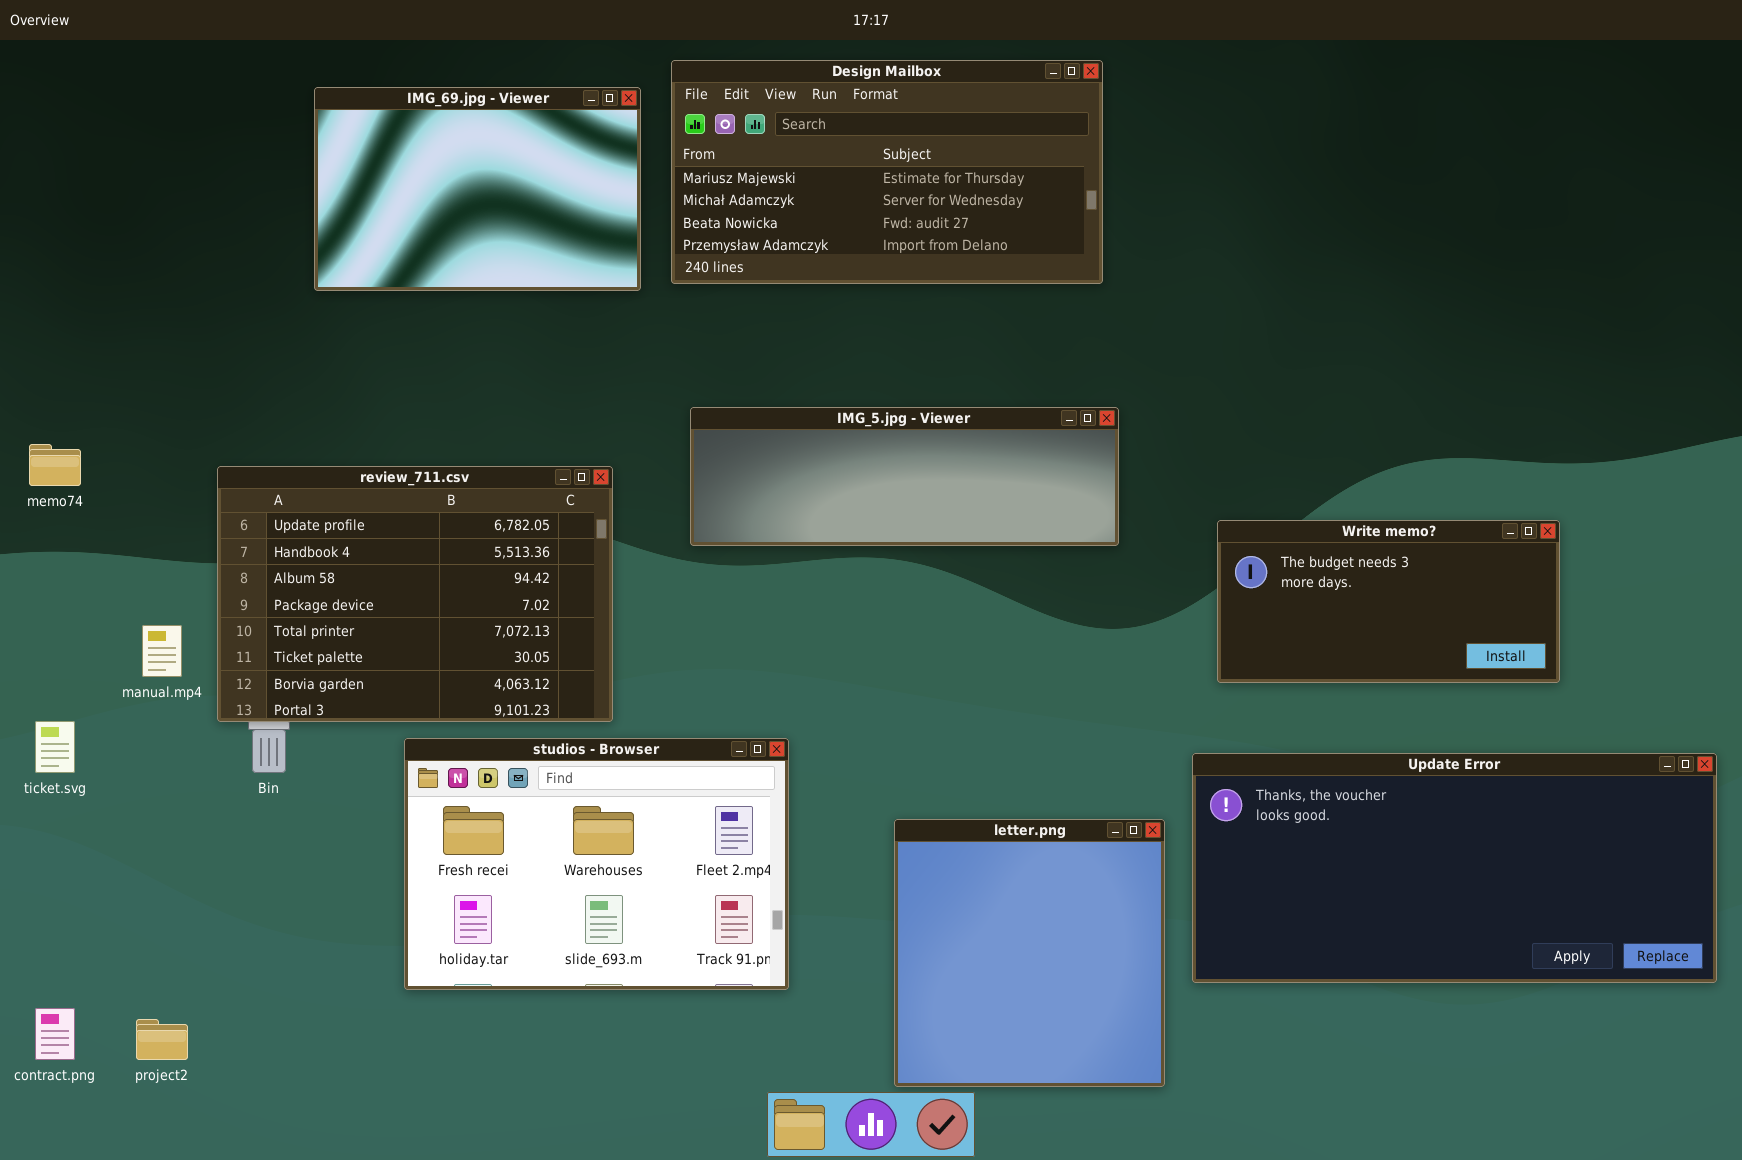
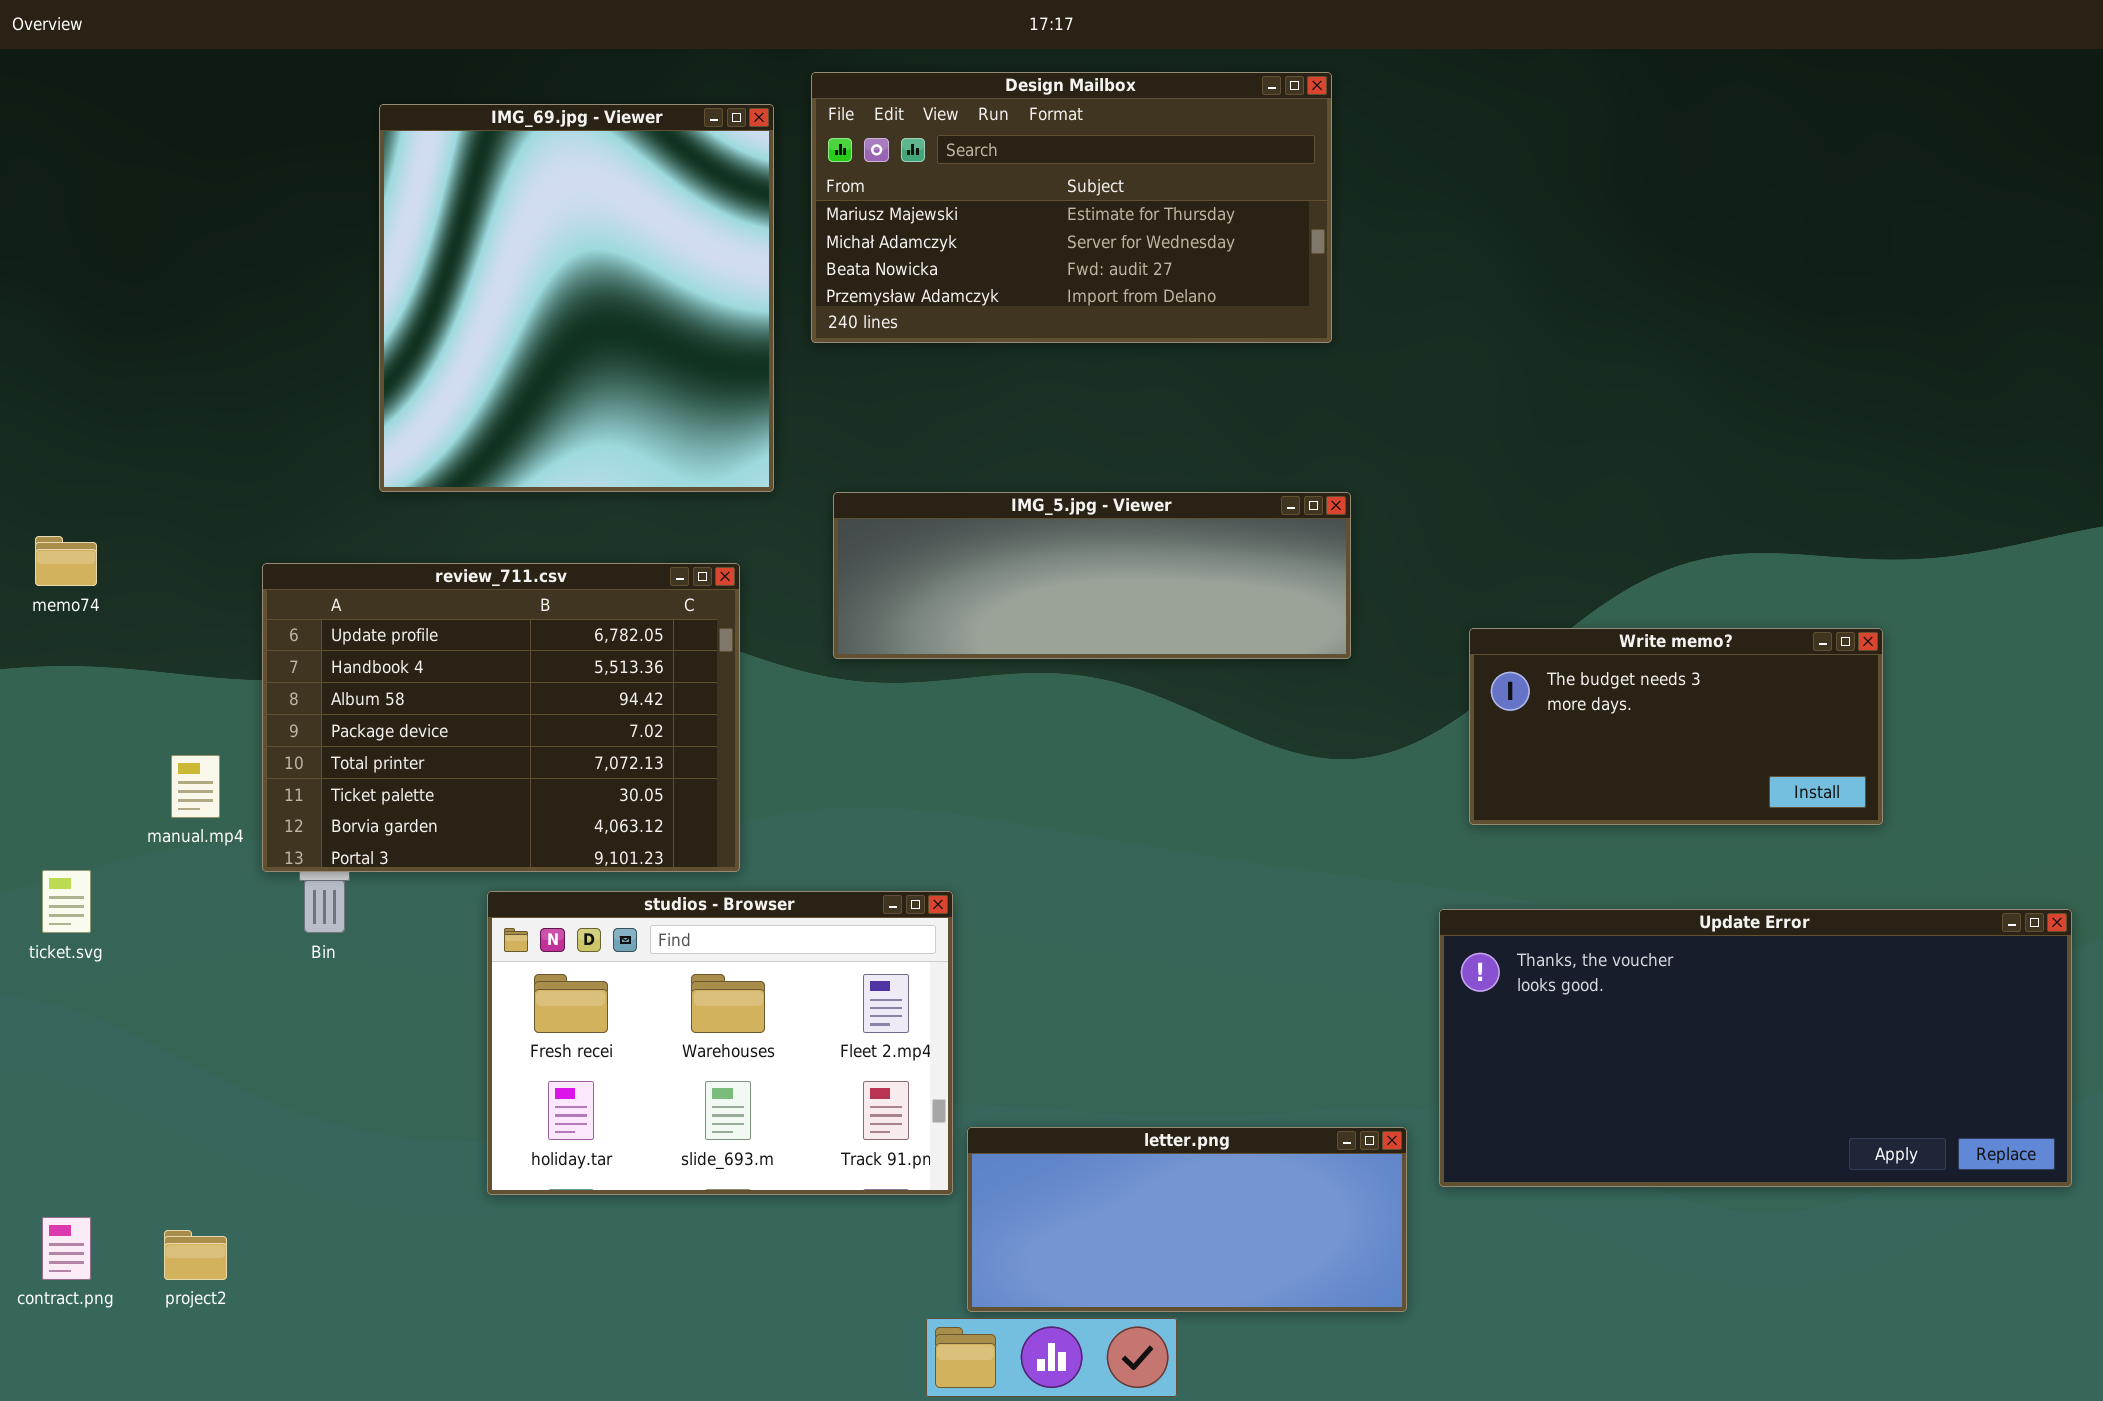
IMG_69.jpg - Viewer: [314,87,641,291] -> [379,104,774,492], resized
letter.png: [894,819,1165,1087] -> [967,1127,1407,1312], resized

